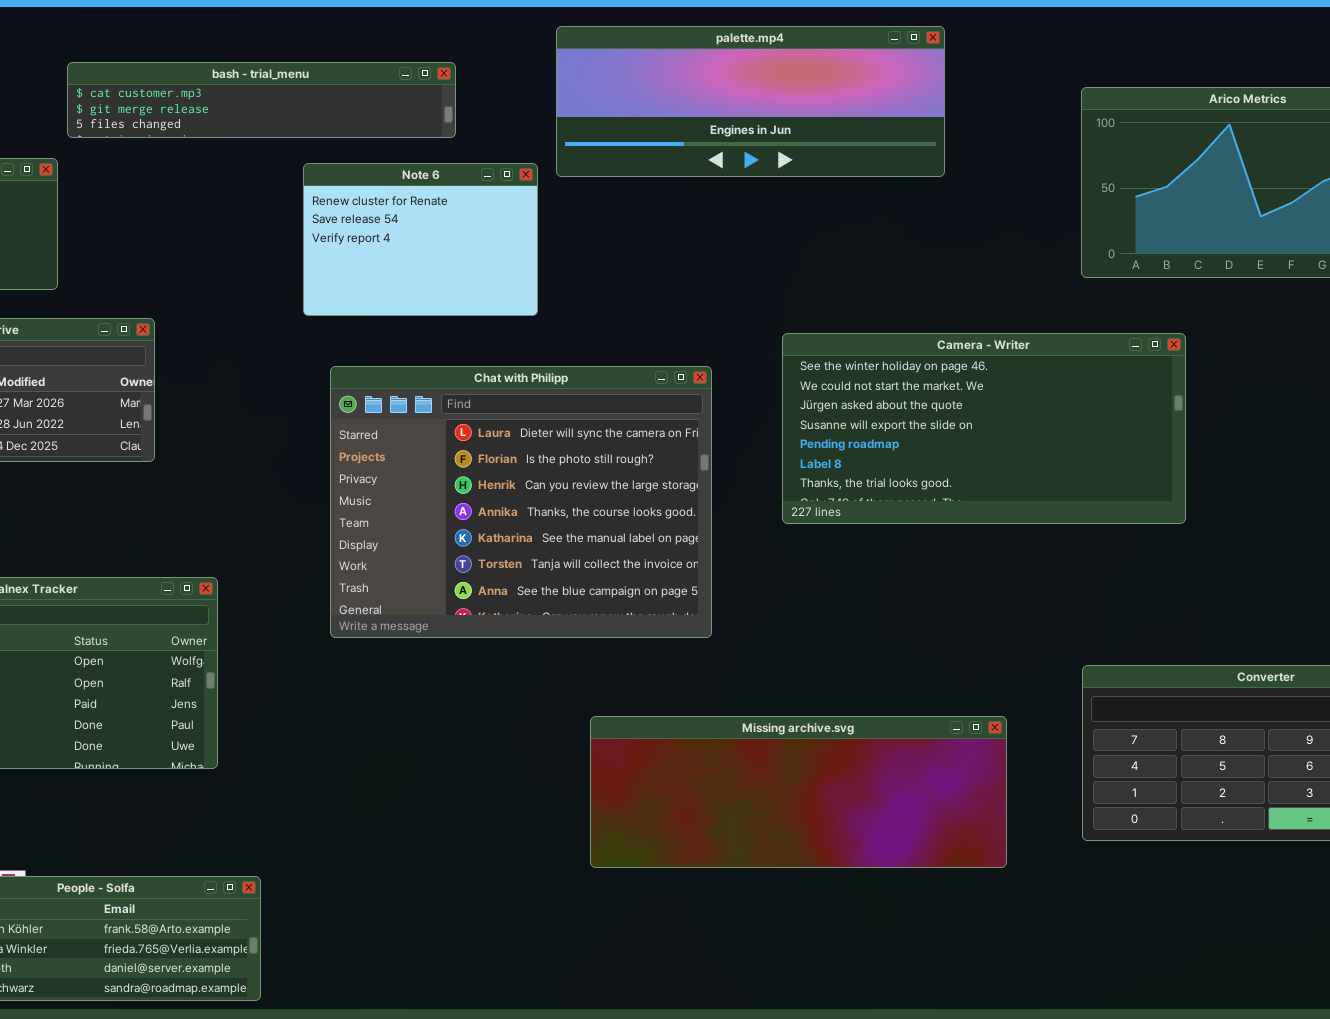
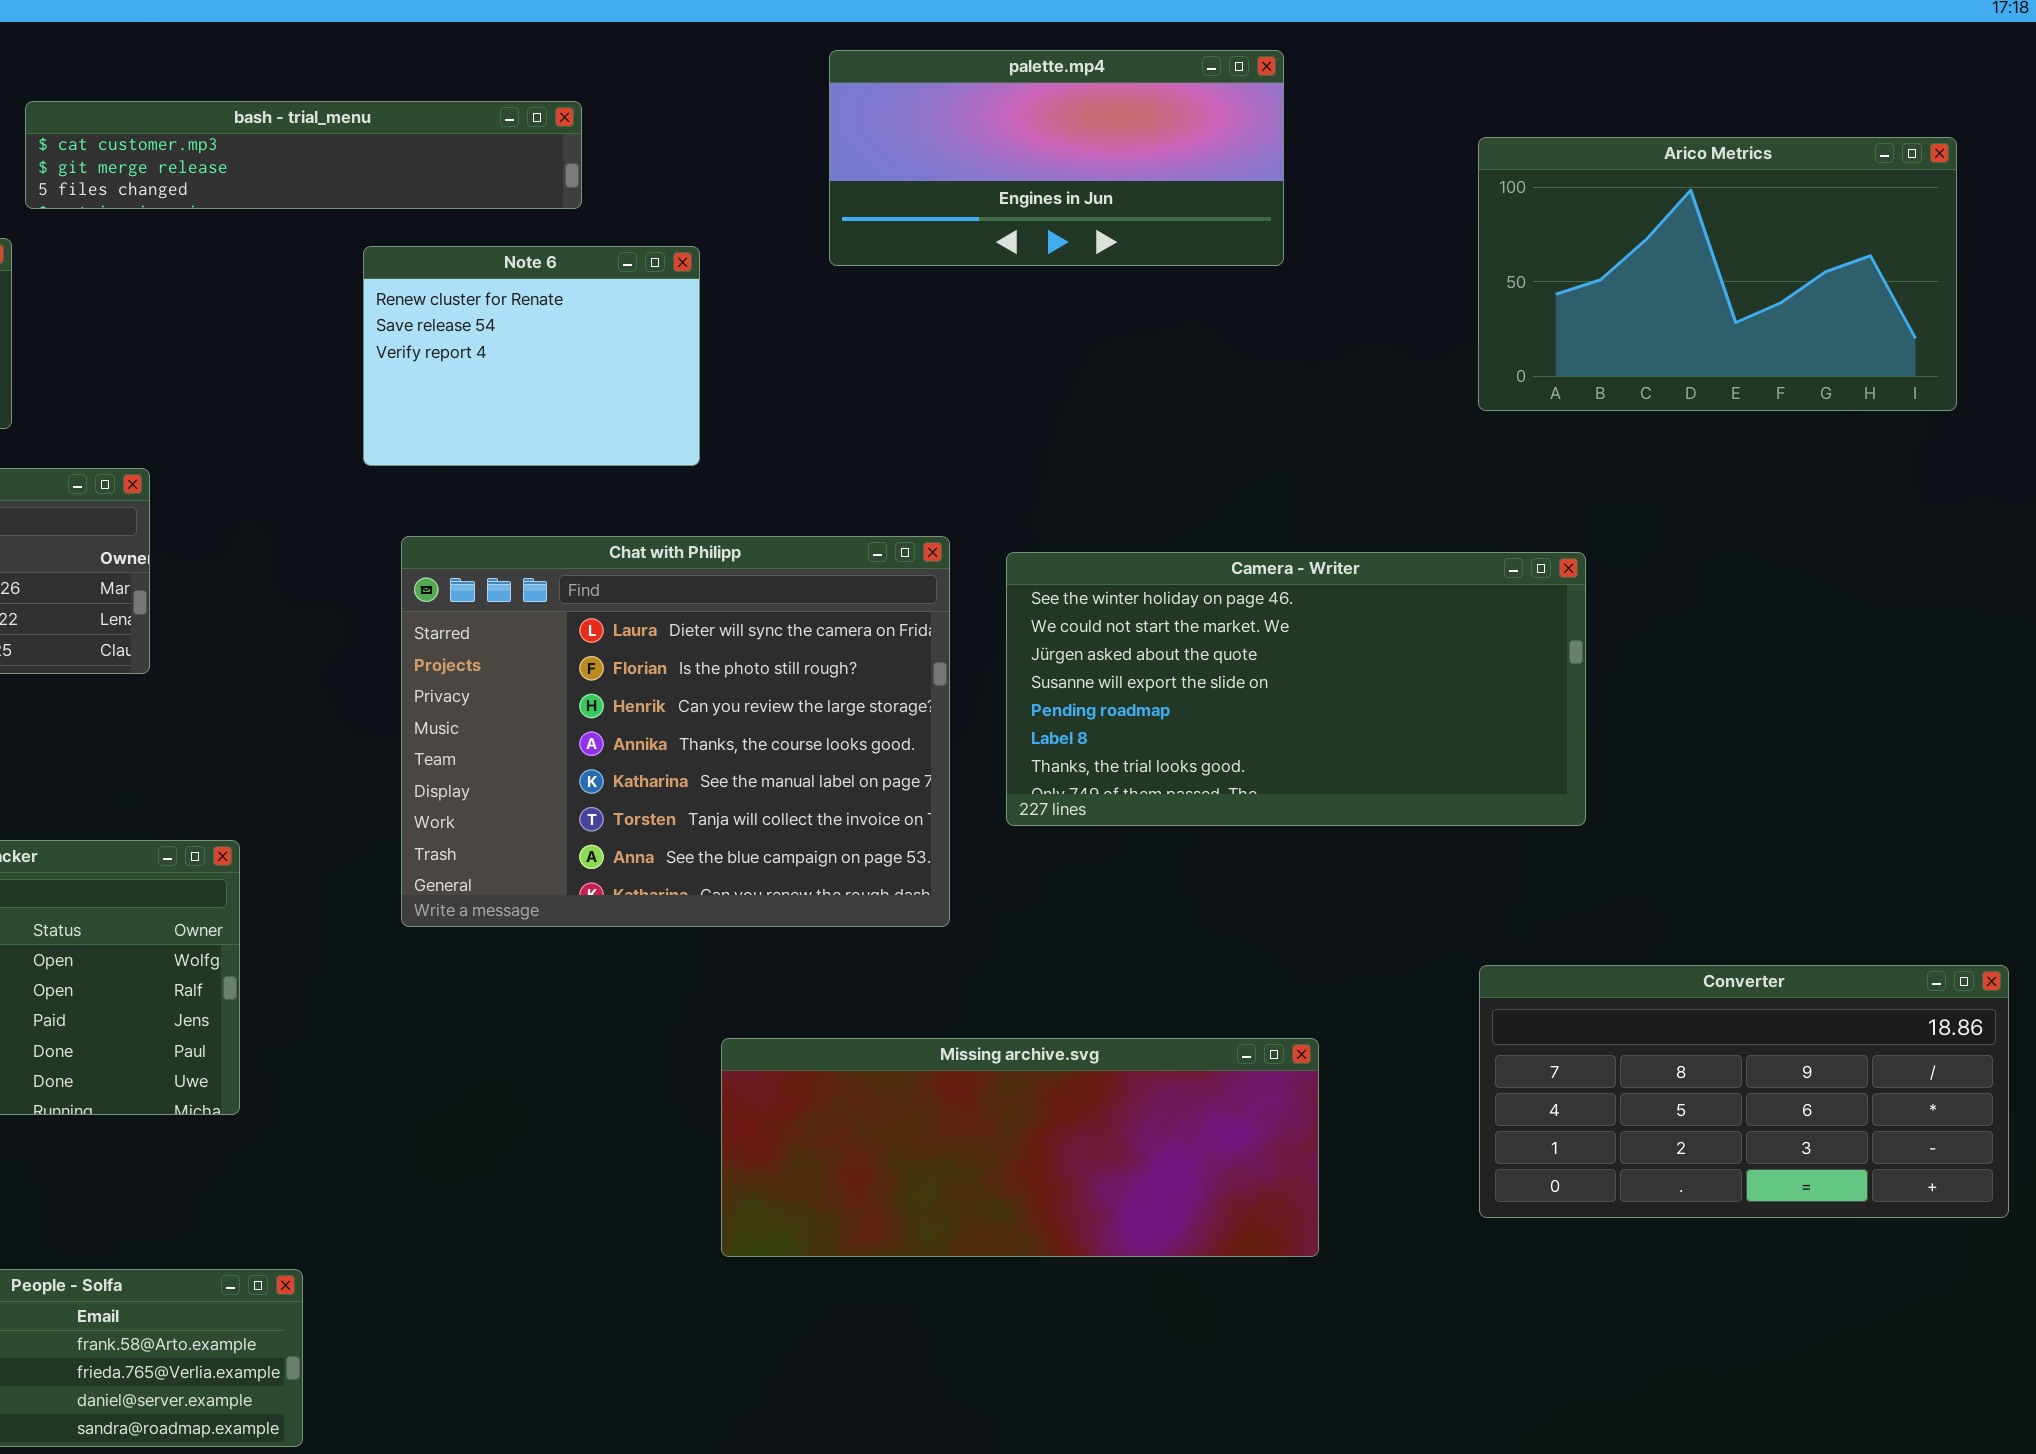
palette.mp4: [556,26,945,177] -> [829,50,1284,266], resized
Camera - Writer: [782,333,1186,524] -> [1006,552,1586,826], moved
Missing archive.svg: [590,716,1007,868] -> [721,1038,1319,1257], moved

